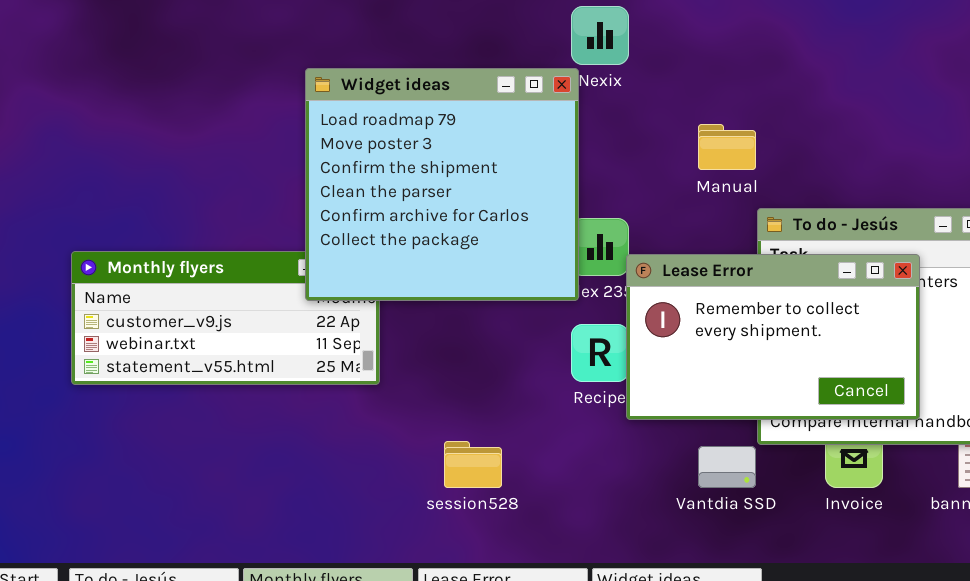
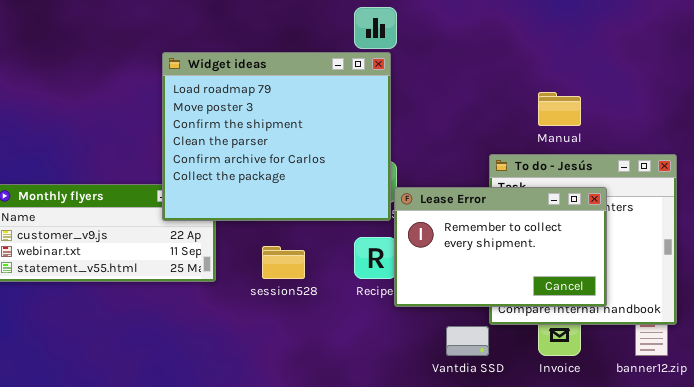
Widget ideas: [305,68,579,301] -> [162,52,391,221], resized
Manual: [698,124,756,170] -> [538,92,581,126], moved
session528: [444,441,502,488] -> [262,246,305,279], moved

